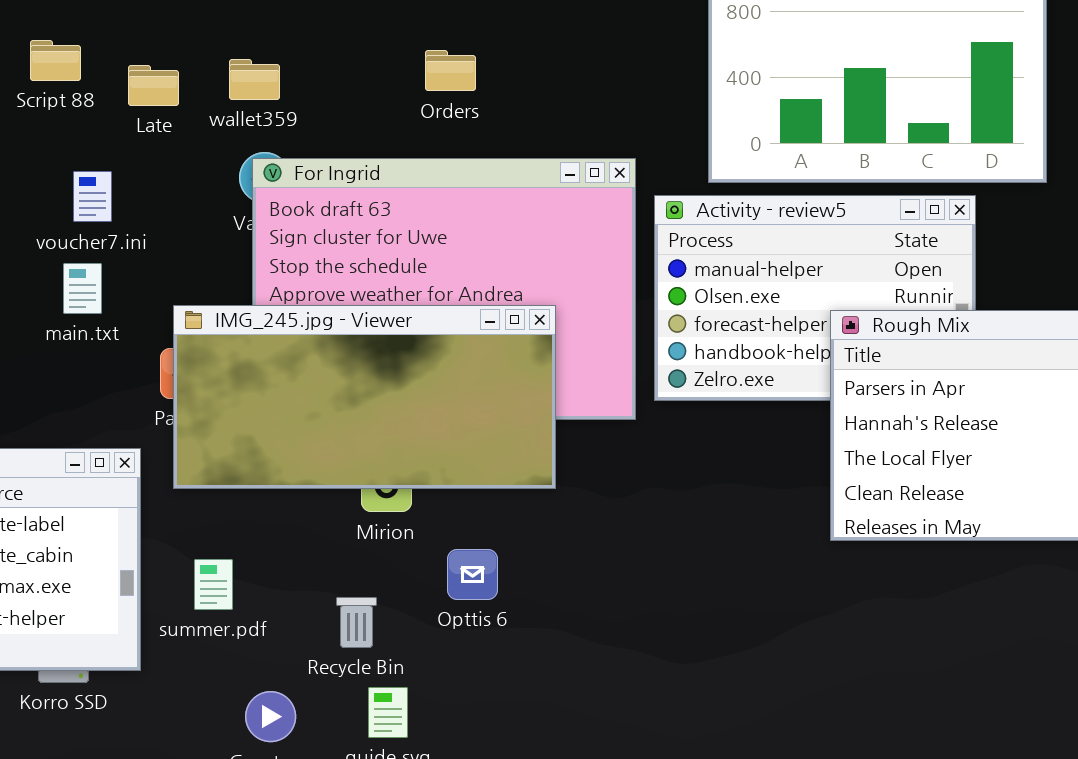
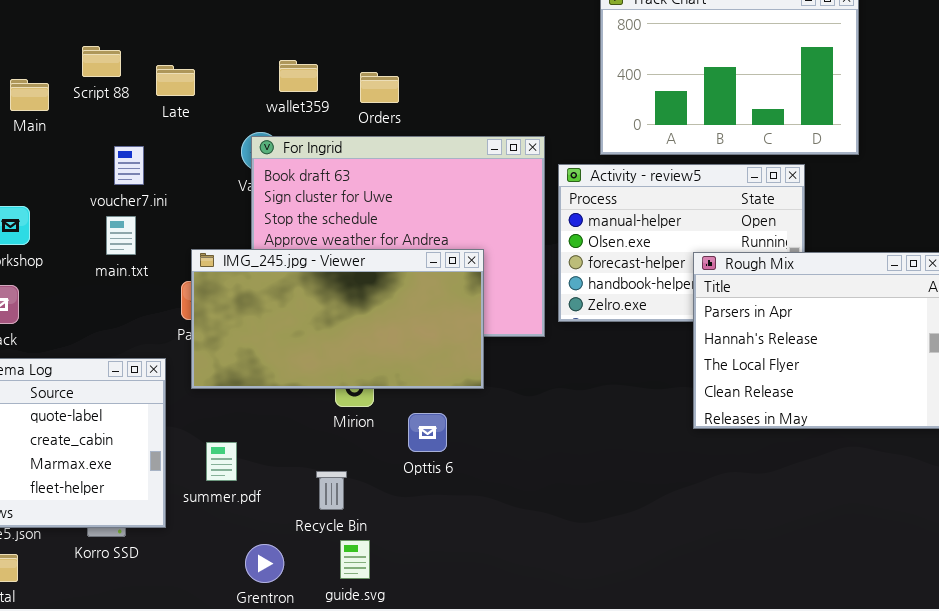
Orders: [425,50,476,91] -> [360,72,399,103], moved
wallet359: [229,59,280,100] -> [279,60,318,92], moved
Opttis 6: [447,549,498,600] -> [408,413,447,452], moved

